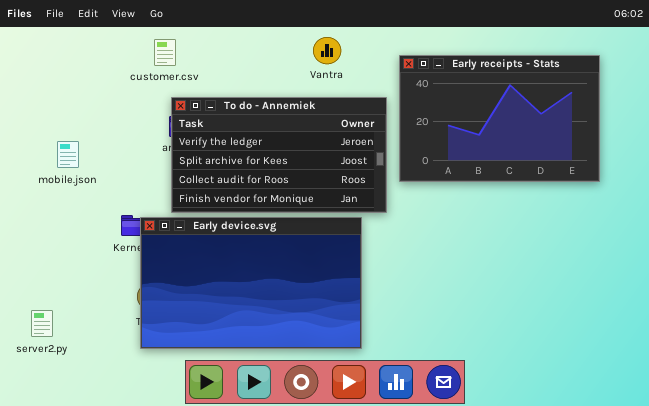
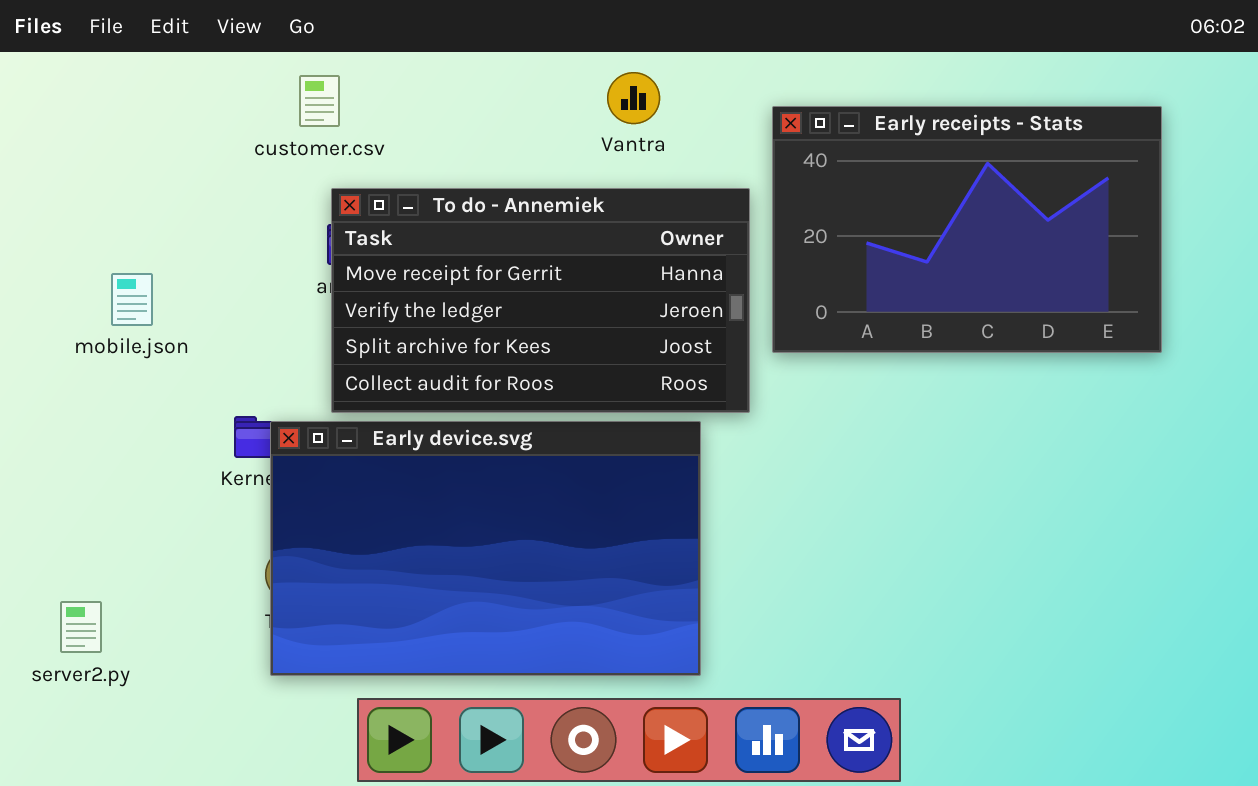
To do - Annemiek: [171,97,387,213] -> [331,188,750,413], scrolled up 1 row

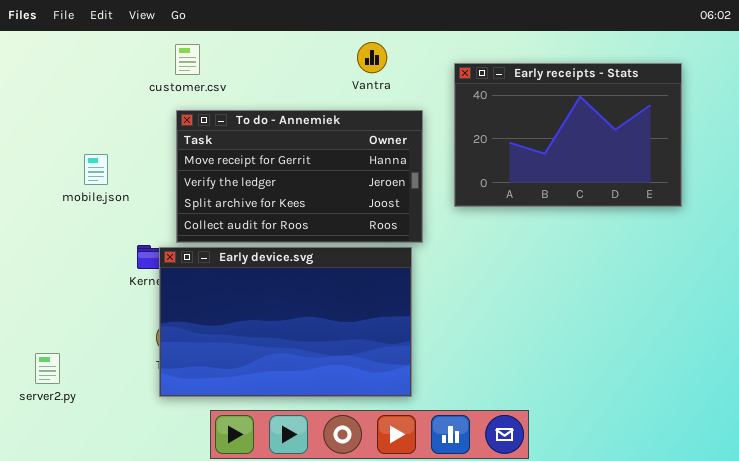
To do - Annemiek: [331,188,750,413] -> [176,110,423,243], moved
mobile.json: [111,273,153,326] -> [84,154,108,185], moved

